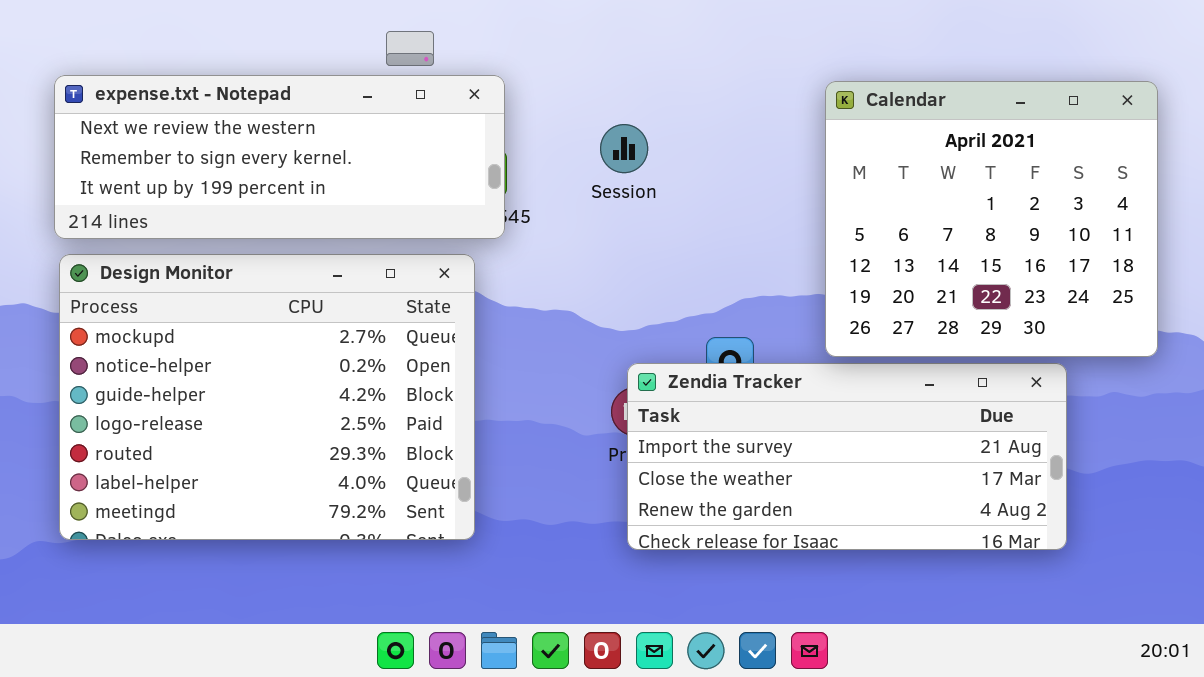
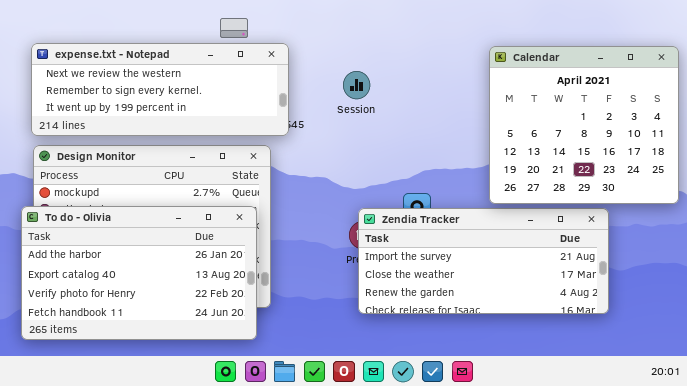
Calendar: [825,81,1158,357] -> [489,46,679,204], moved
To do - Olivia: none -> [21,206,257,340], opened

